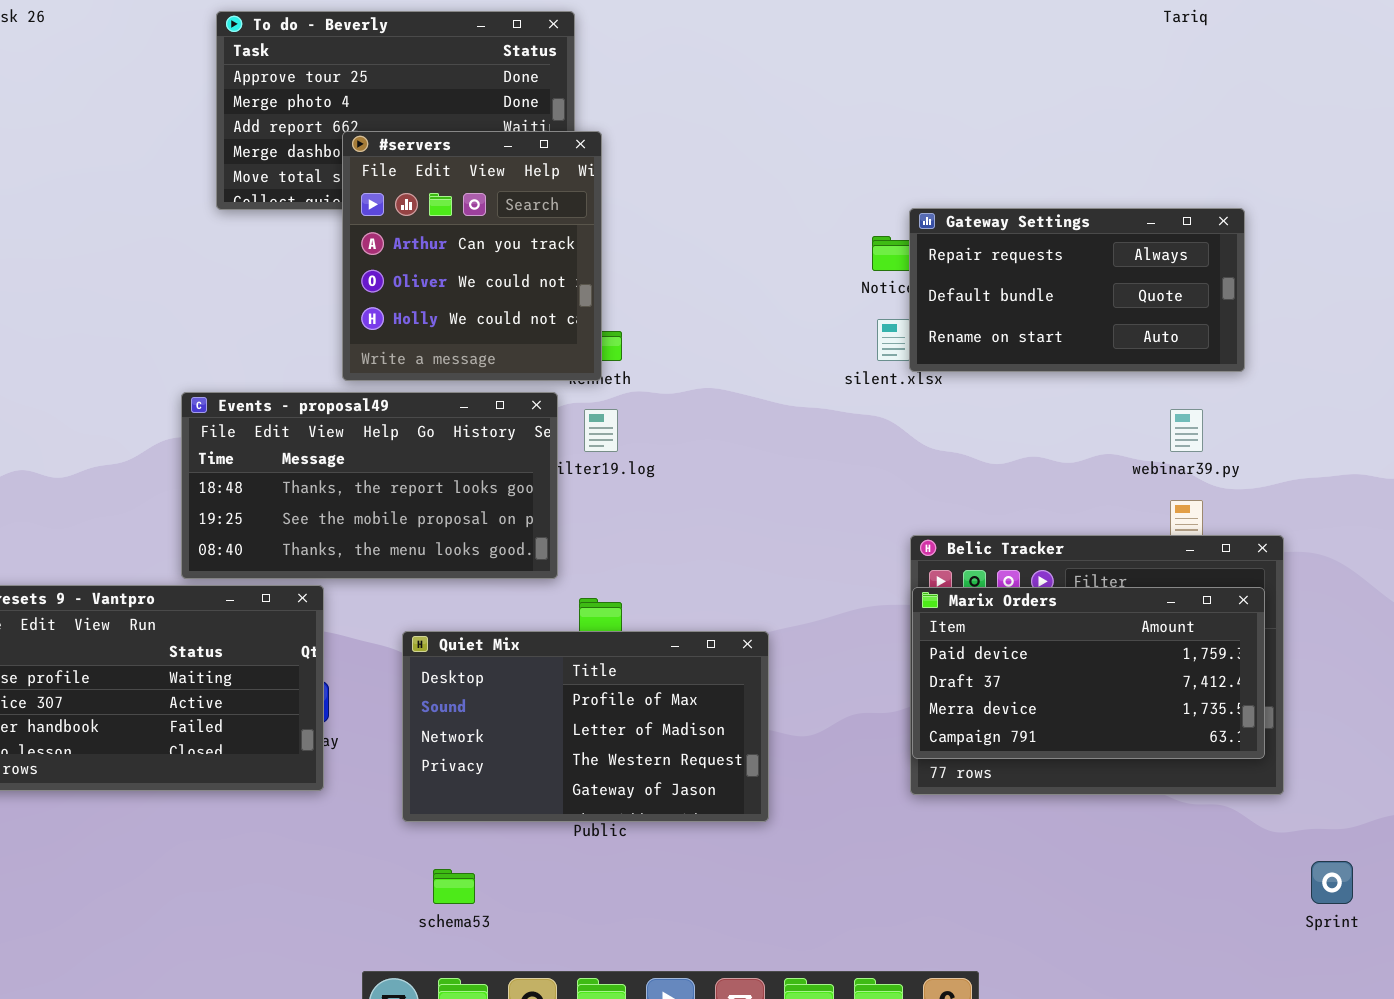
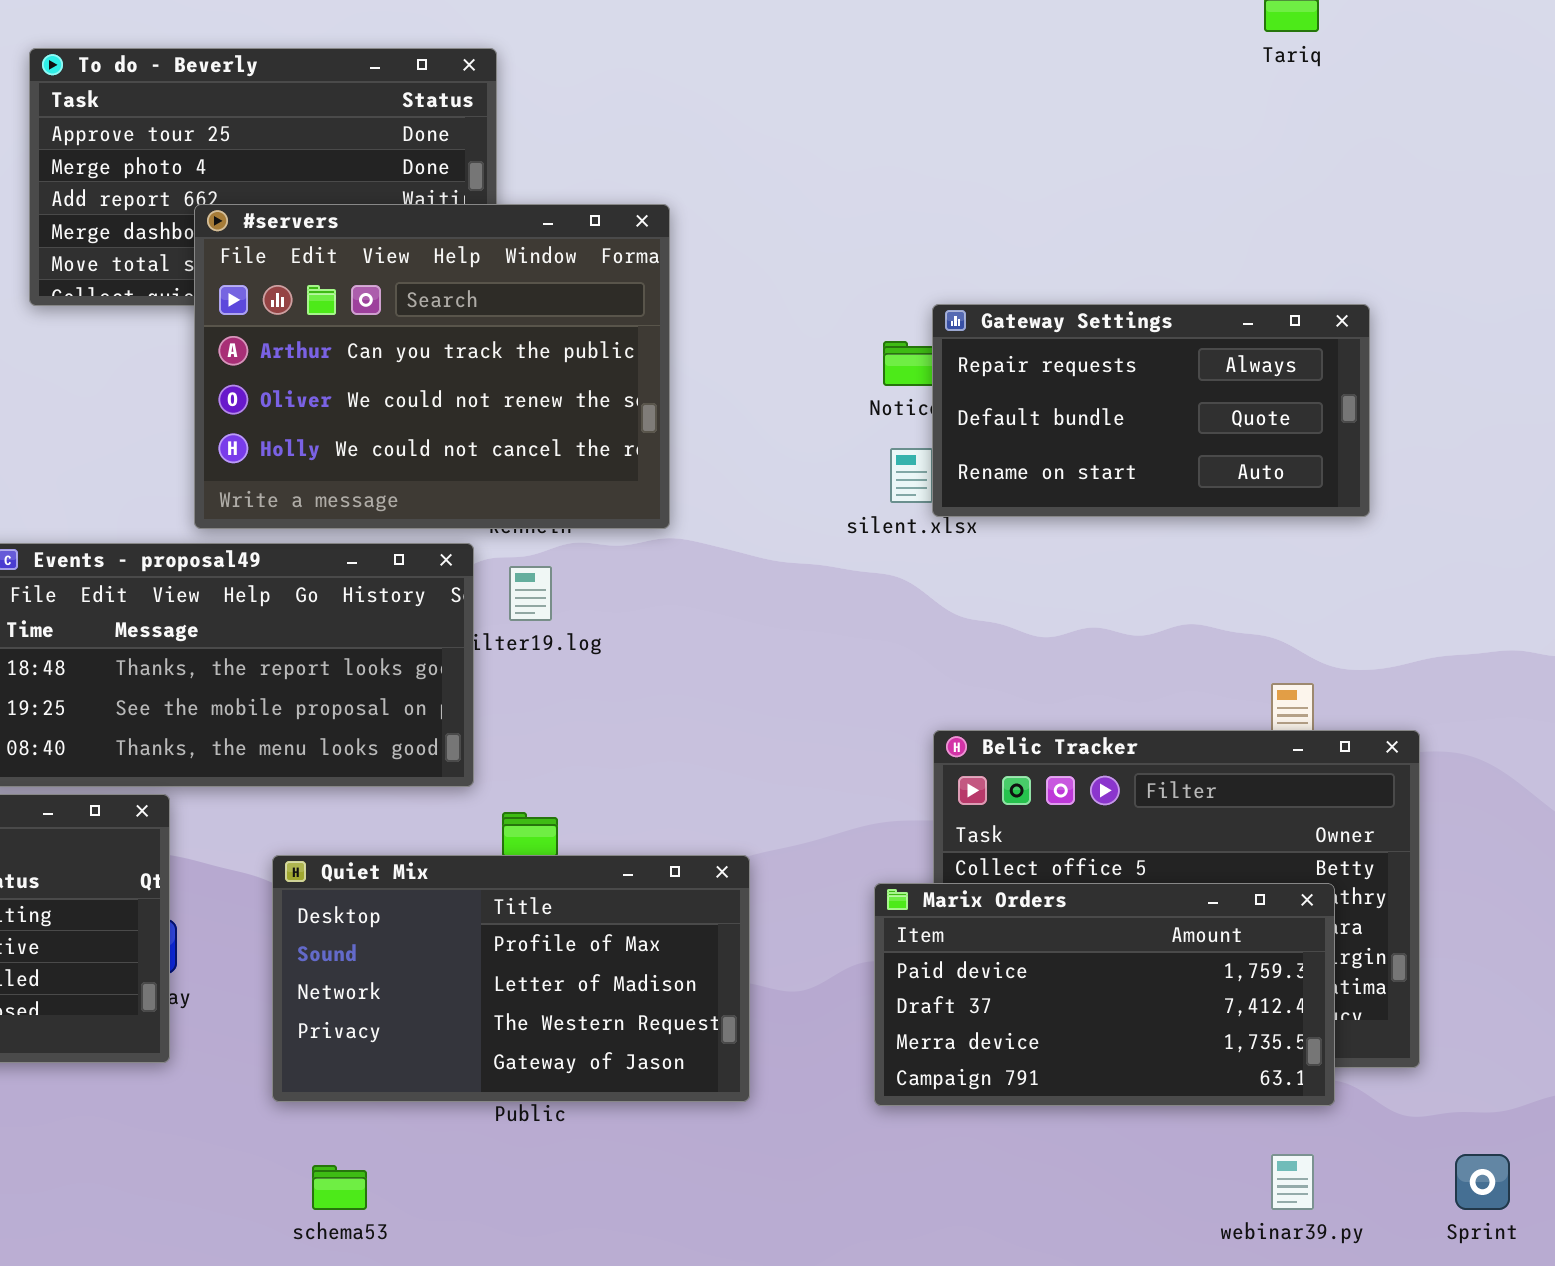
#servers: [342,131,602,381] -> [194,204,670,529], resized
webinar39.py: [1170,409,1203,452] -> [1271,1154,1314,1210], moved
Marix Orders: [912,587,1265,759] -> [874,883,1335,1106], moved

